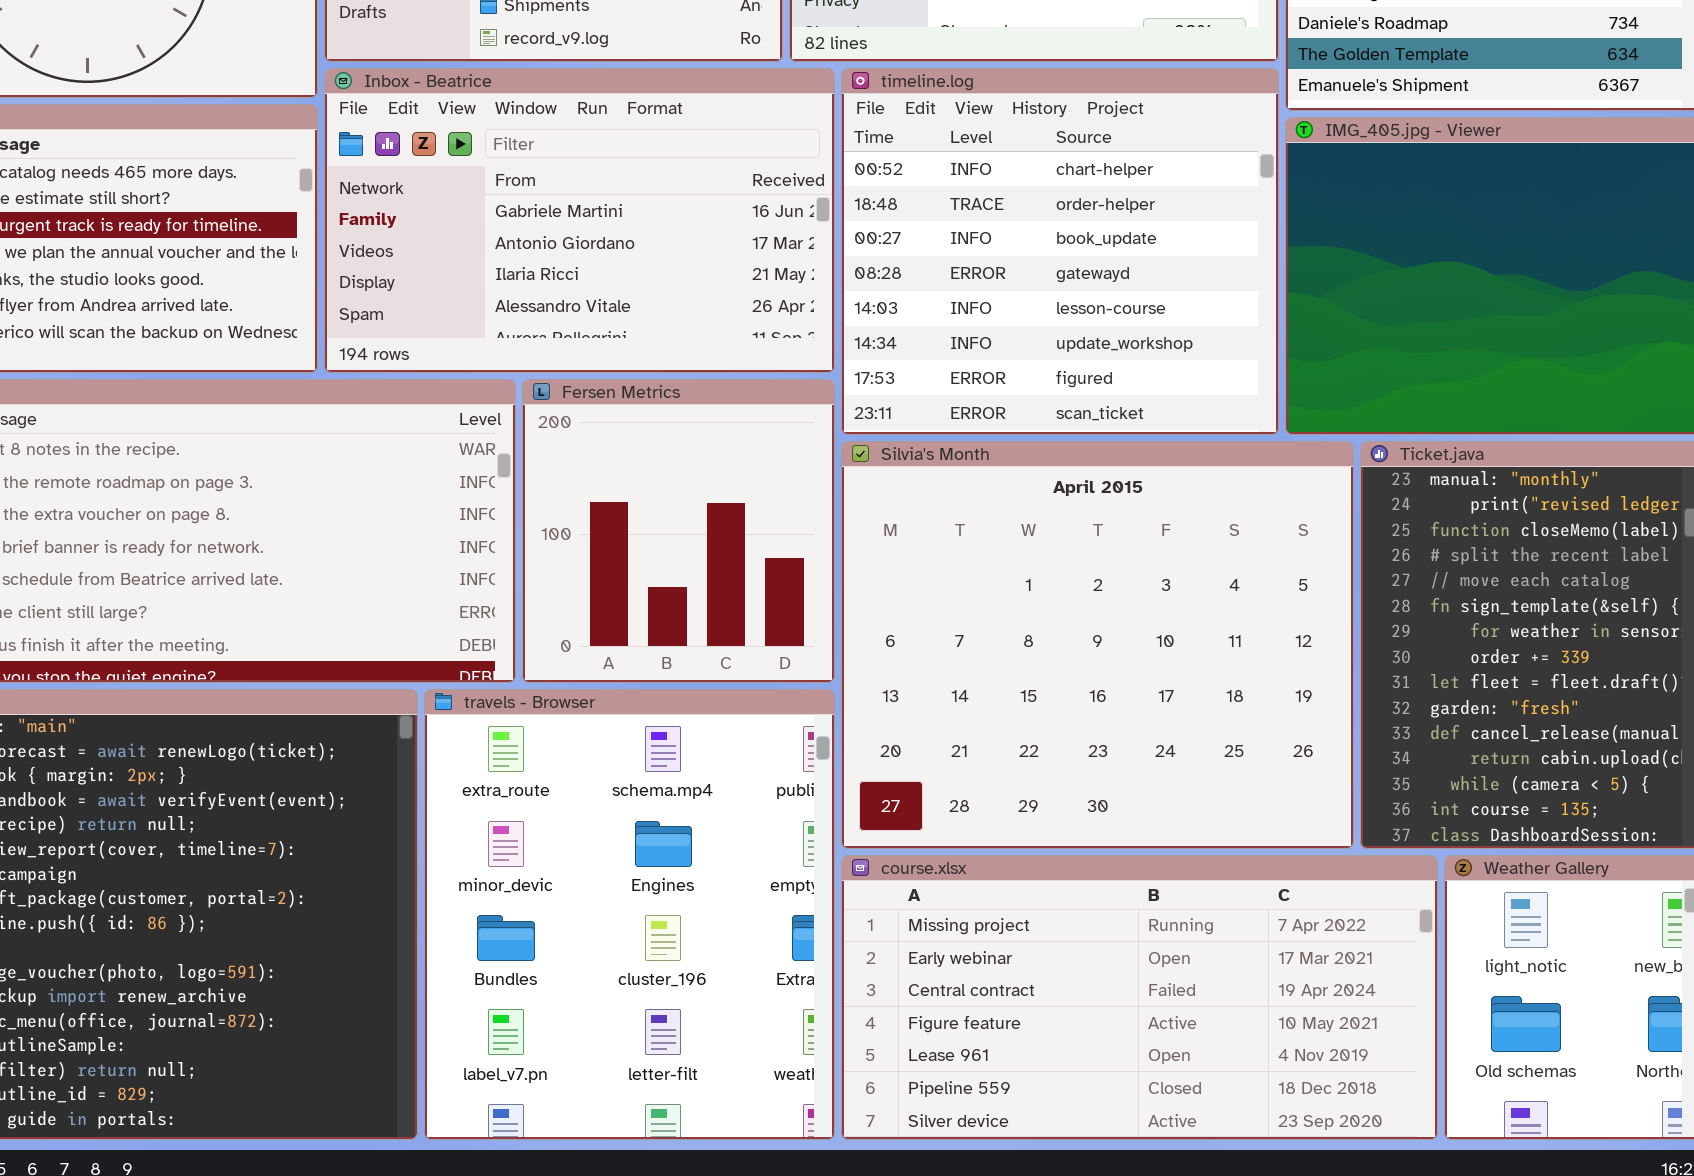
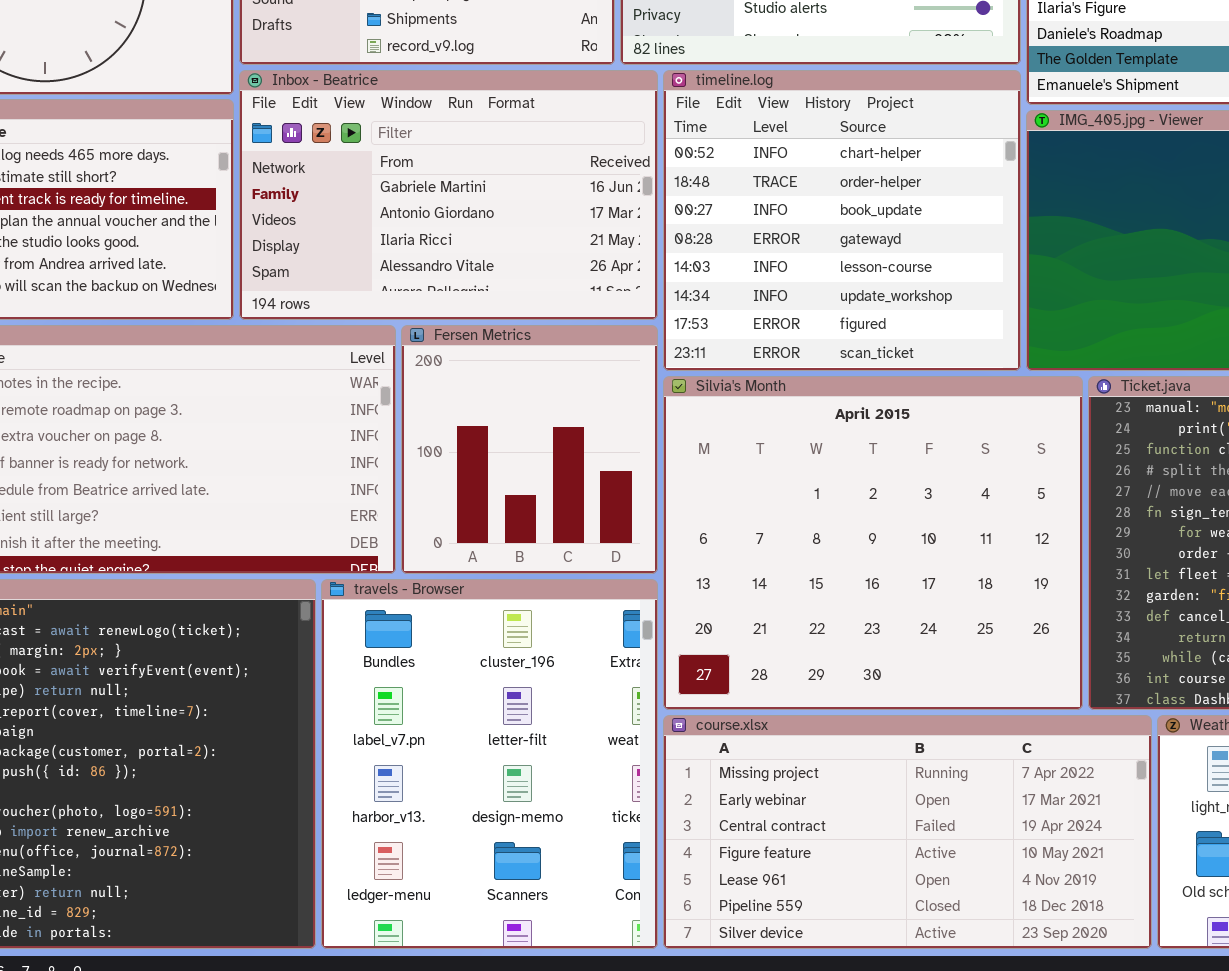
travels - Browser: [424,689,835,1140] -> [321,579,658,949], scrolled down 2 rows

